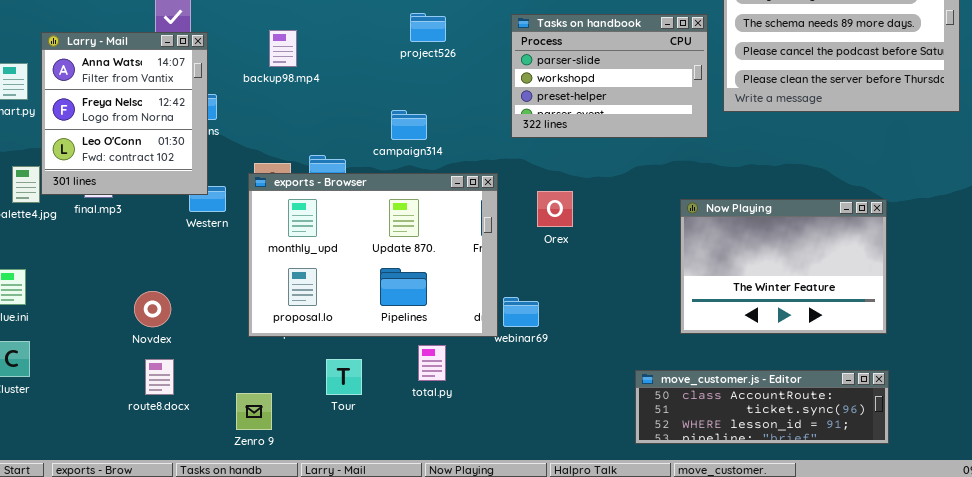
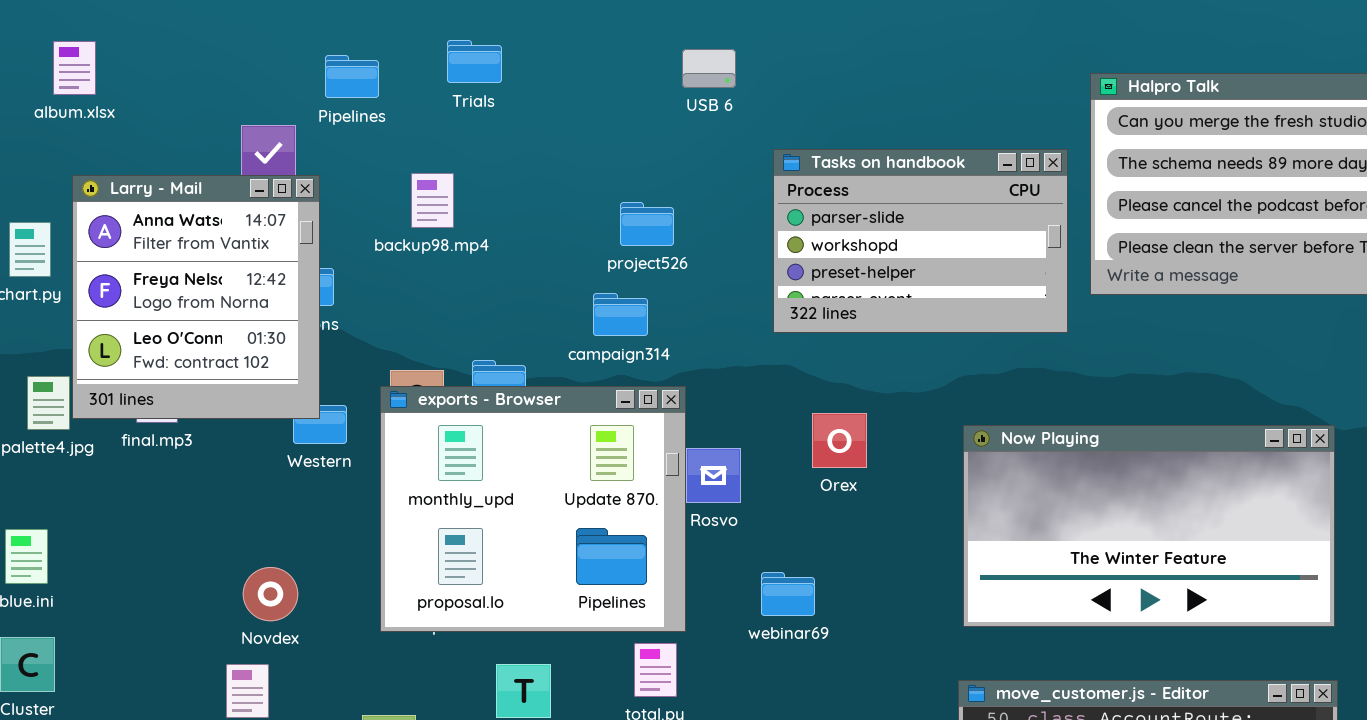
project526: [410,13,446,42] -> [620,202,674,246], moved
exports - Browser: [248,173,498,337] -> [380,386,686,632], resized
Now Playing: [680,199,887,334] -> [963,425,1335,627], resized
Novdex: [134,291,171,327] -> [243,567,298,621], moved

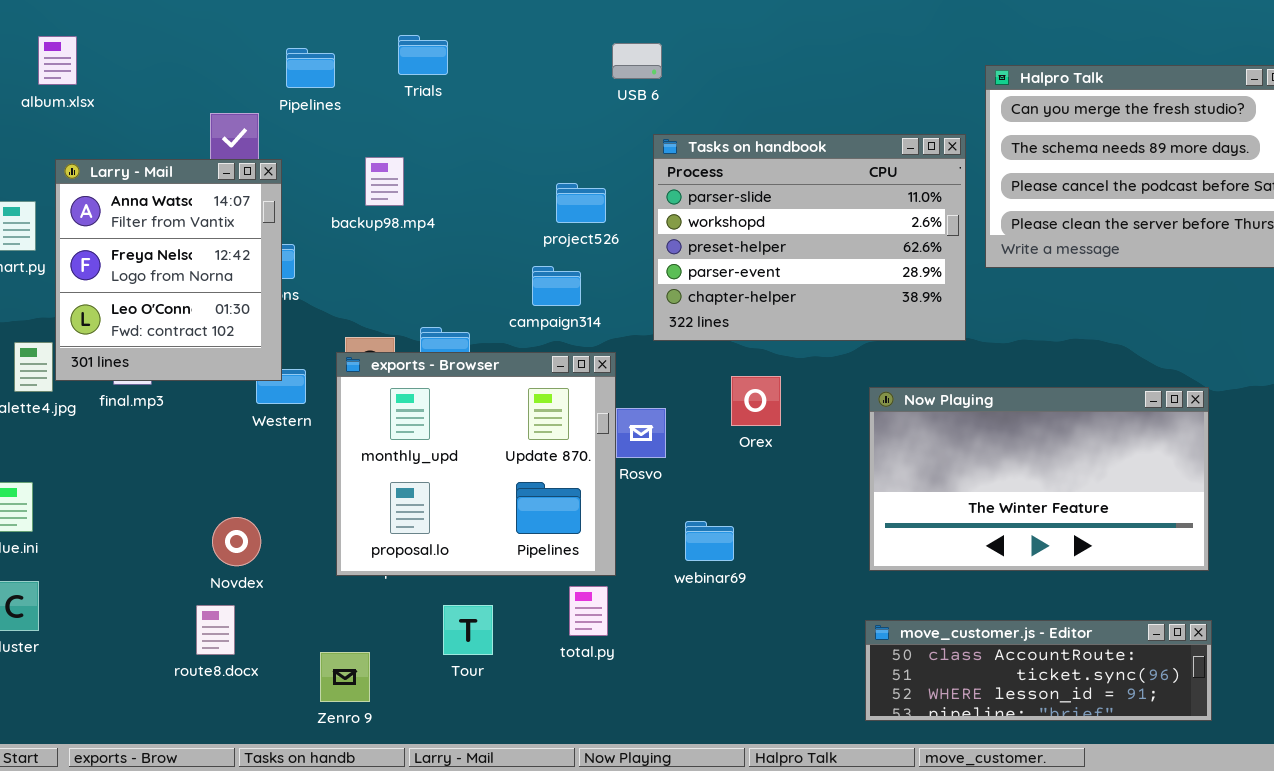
Tasks on handbook: [773,149,1068,333] -> [653,134,966,341], resized

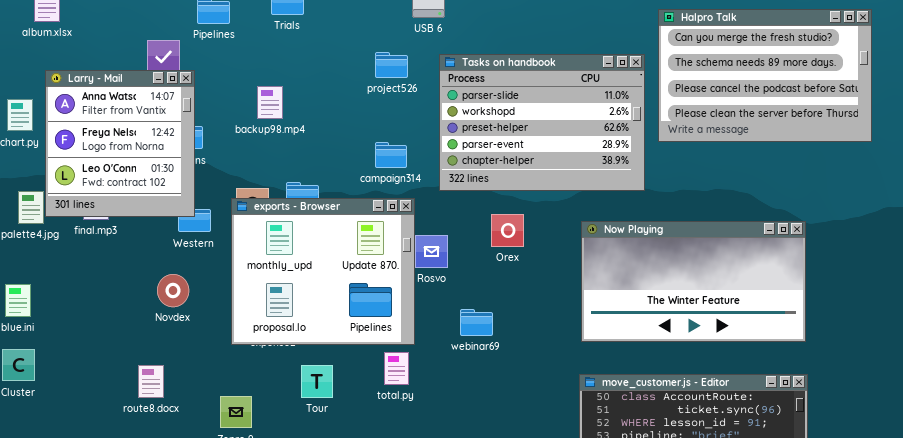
backup98.mp4: [365,157,404,206] -> [257,86,283,119], moved
project526: [556,183,606,223] -> [375,52,408,78], moved
campaign314: [532,266,581,306] -> [375,142,407,168], moved
Novdex: [212,517,261,566] -> [157,274,189,307], moved

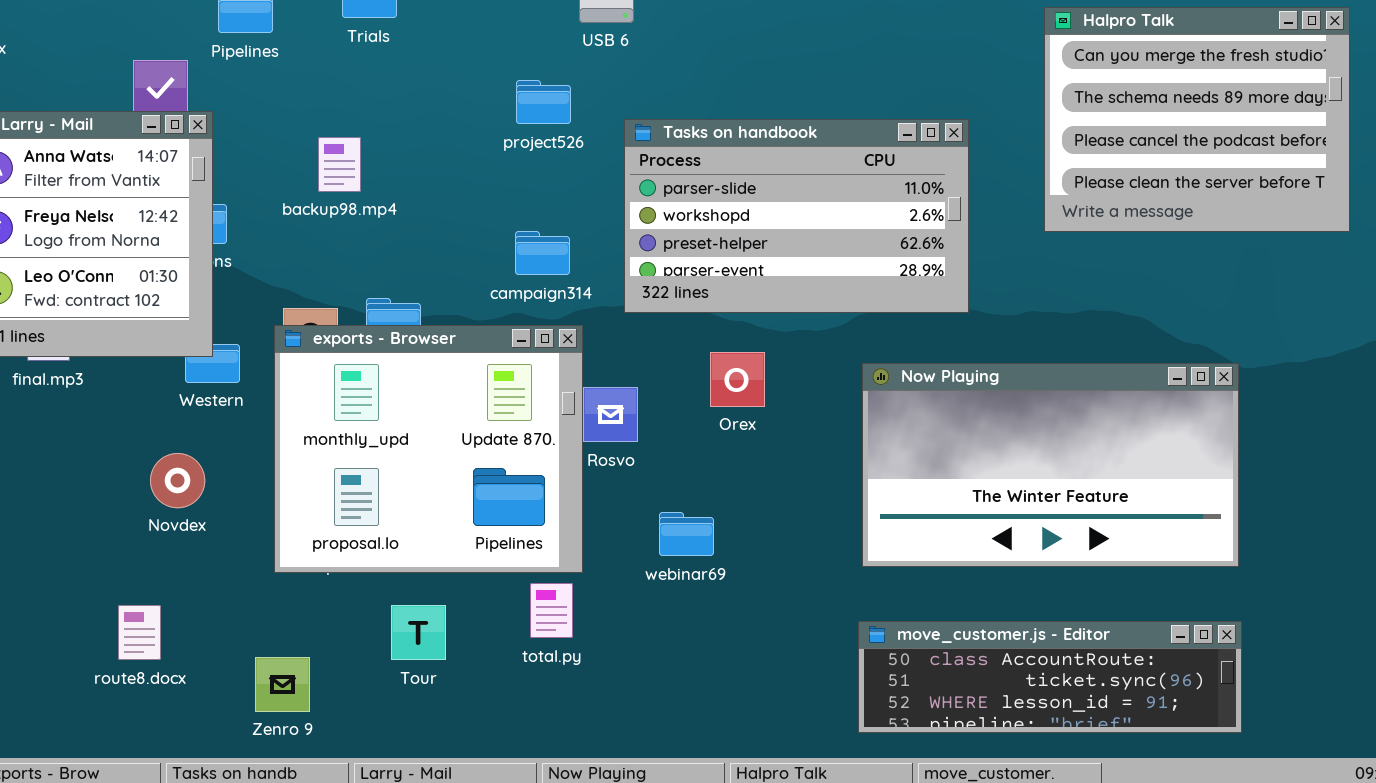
Halpro Talk: [658,9,872,142] -> [1044,7,1350,232], resized
Tasks on handbook: [439,54,645,191] -> [624,119,969,313], resized

